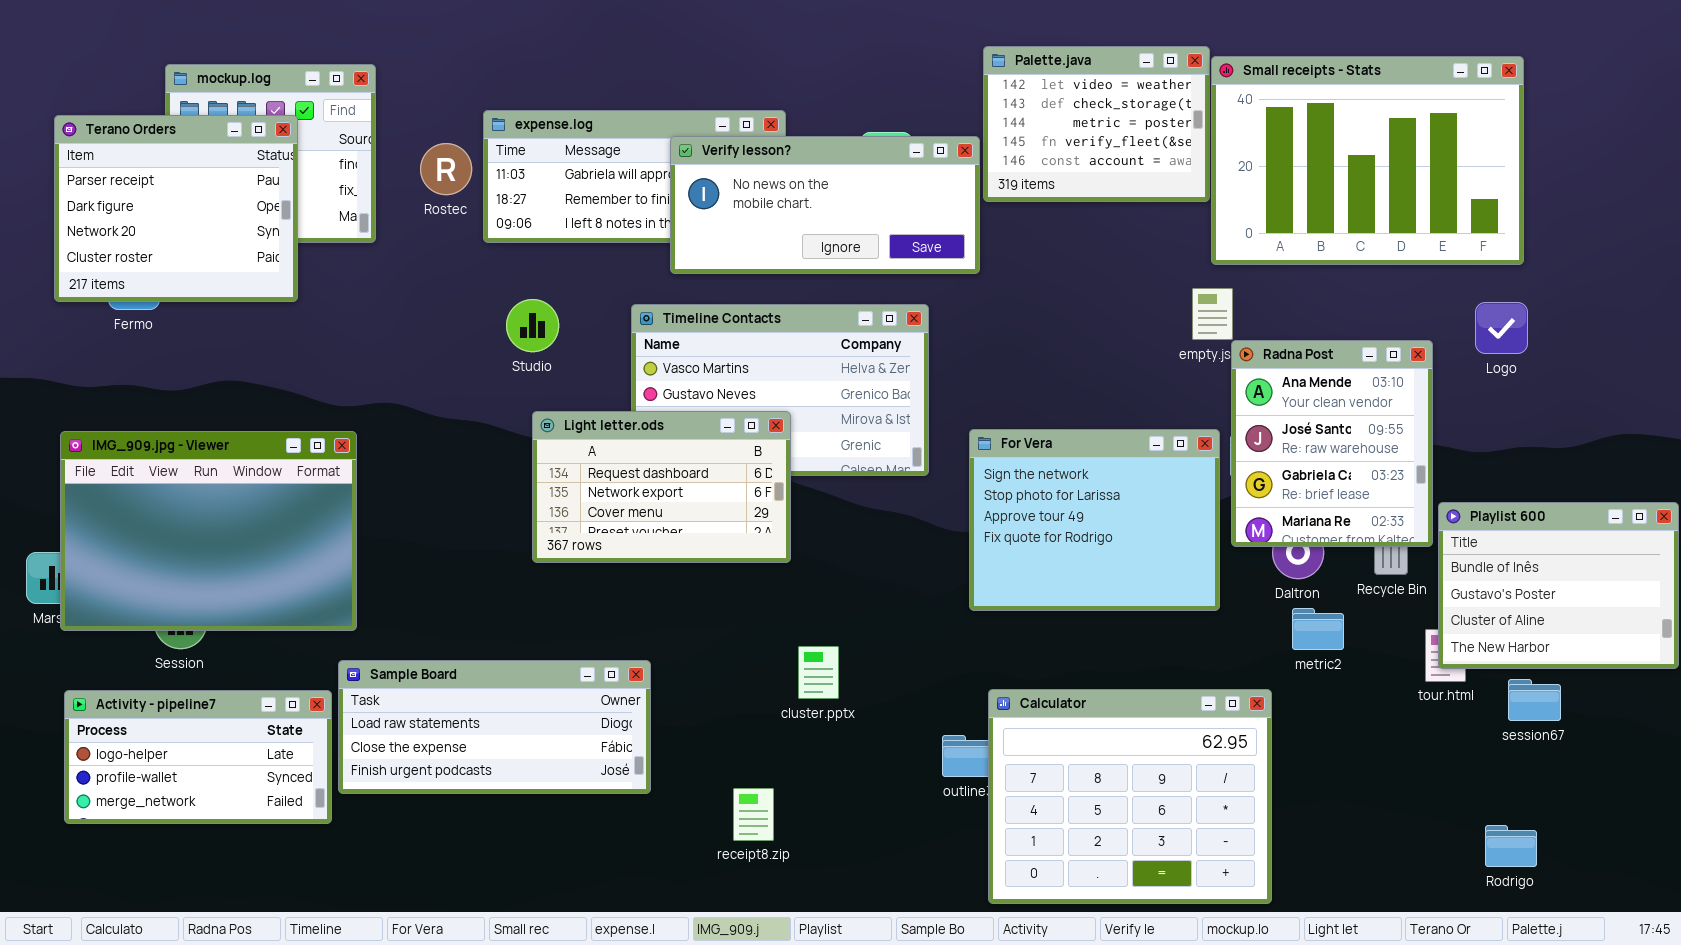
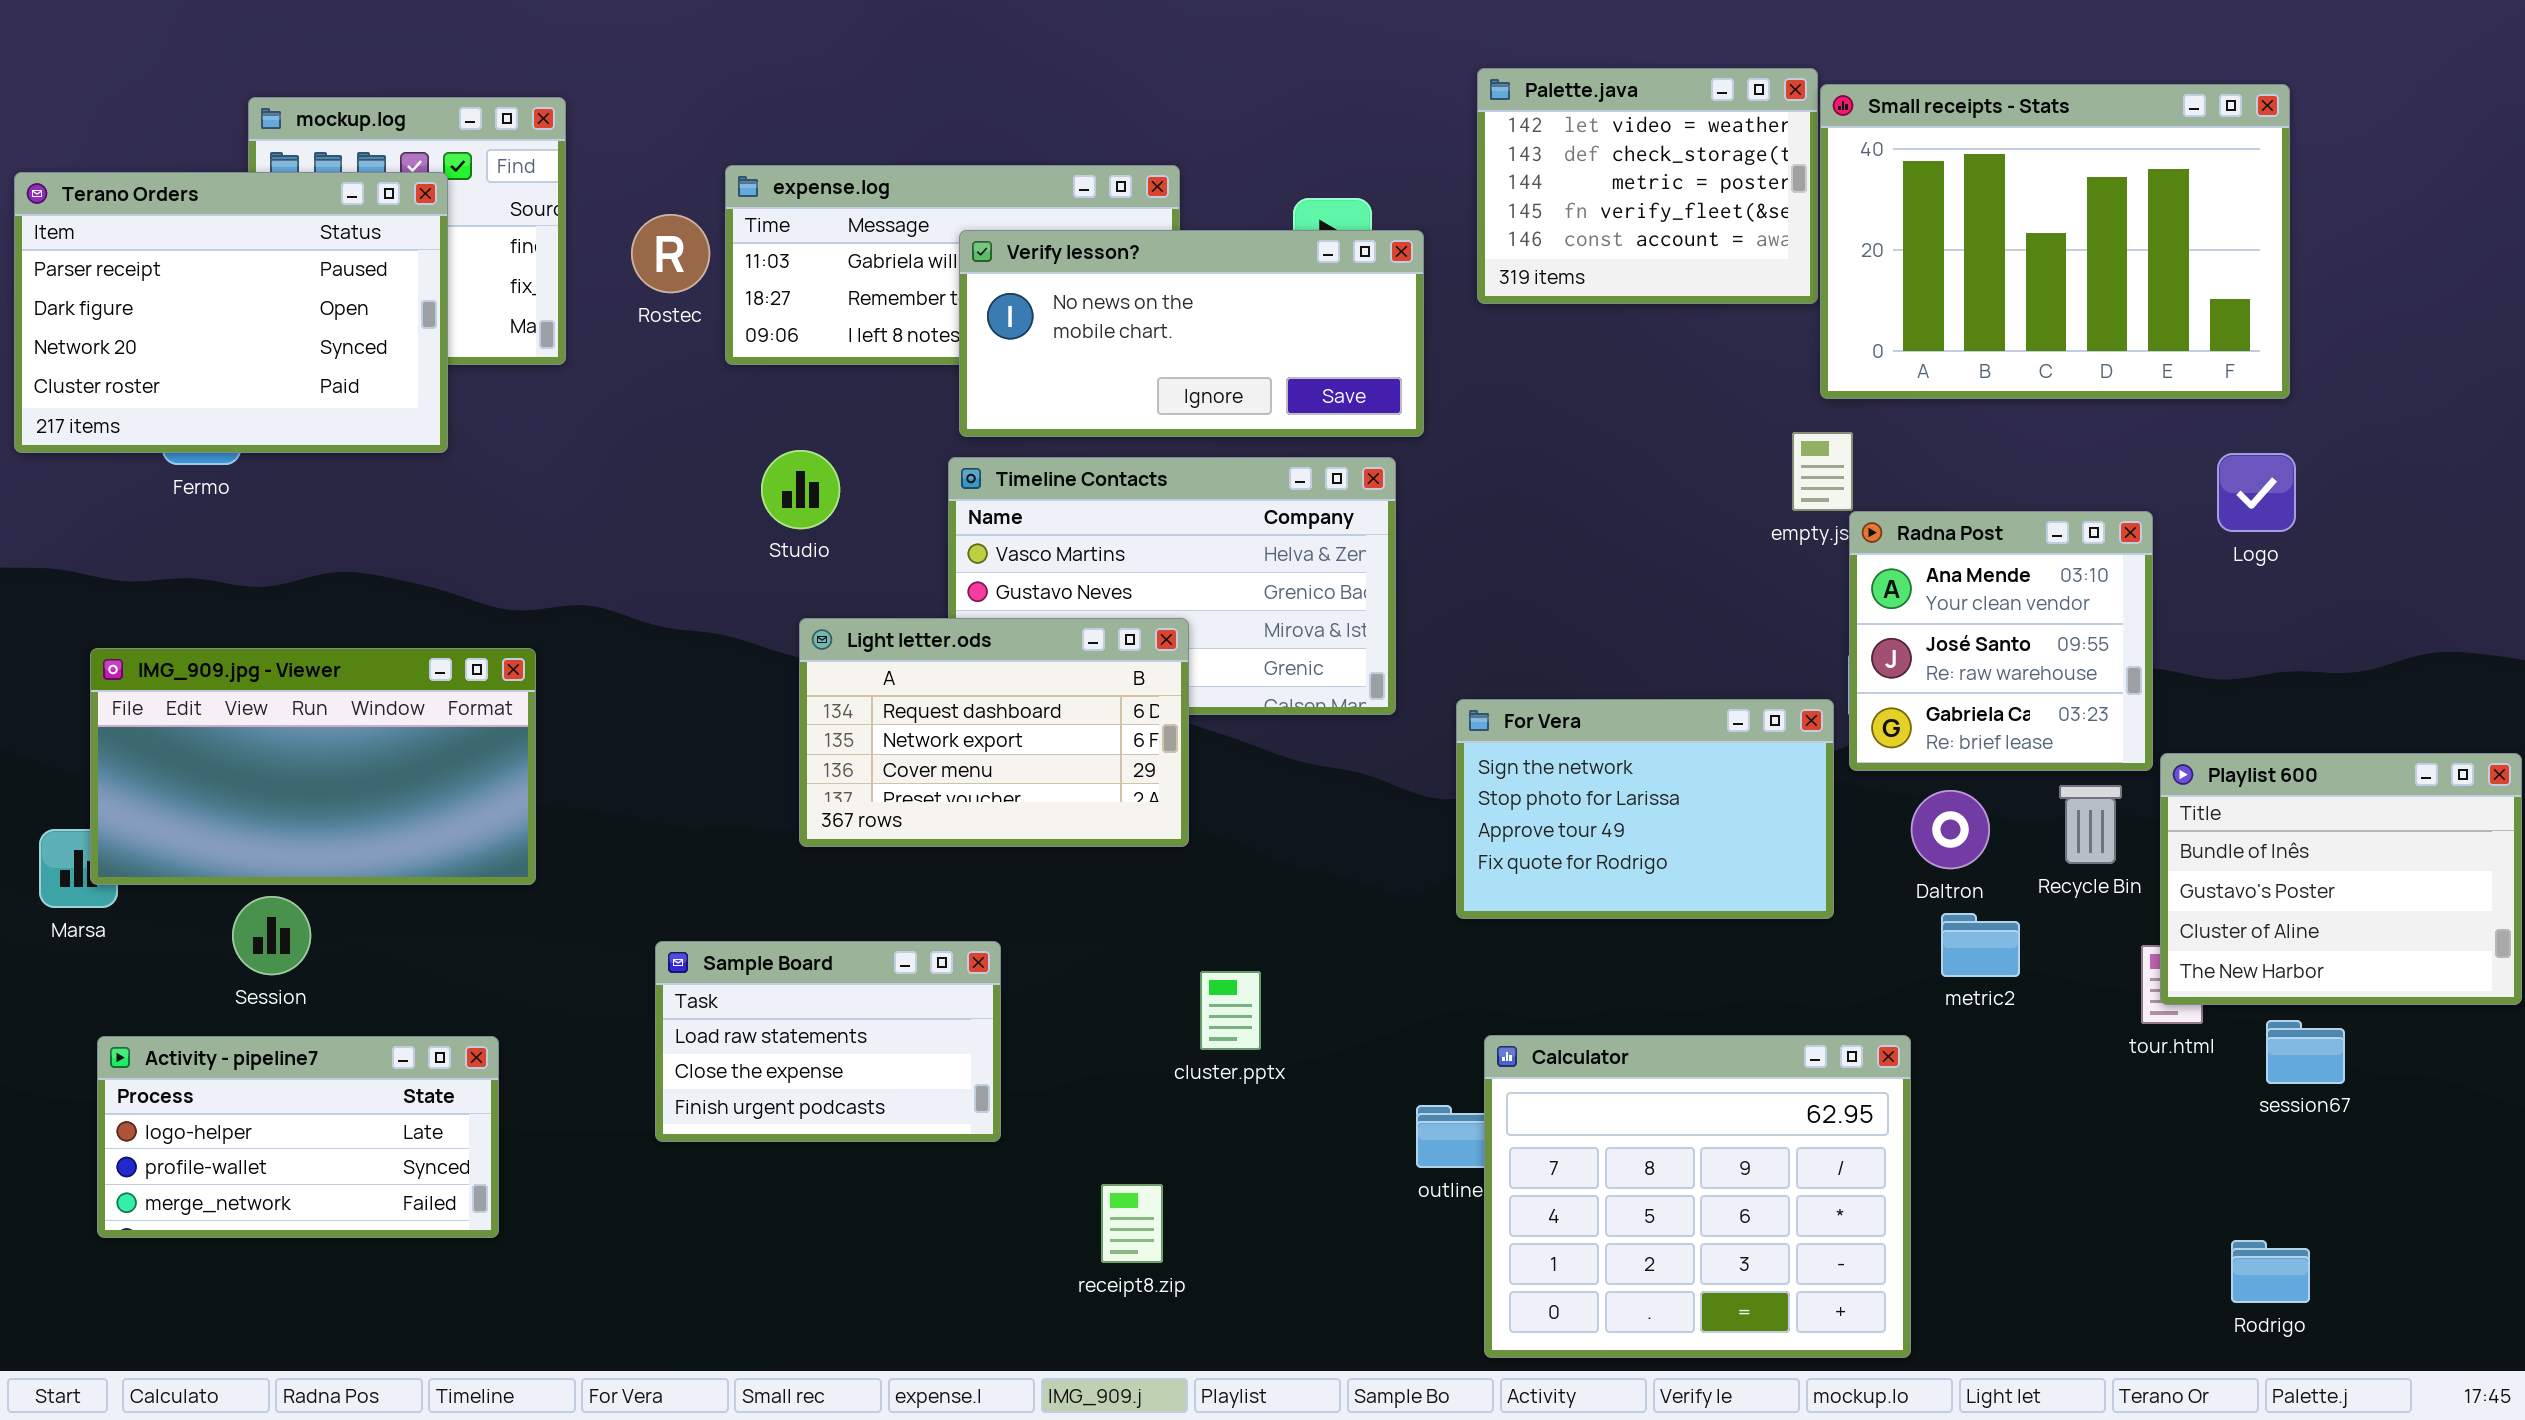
Terano Orders: [54,115,298,302] -> [14,172,448,453], resized
Verify lesson?: [670,136,980,274] -> [959,230,1424,437], moved
Radna Post: [1231,340,1433,547] -> [1849,511,2153,771], resized
For Vera: [969,429,1220,611] -> [1456,699,1834,919], resized
IMG_909.jpg - Viewer: [60,431,357,631] -> [90,648,536,885], resized
Sample Board: [338,660,651,794] -> [655,941,1001,1142], moved, resized

